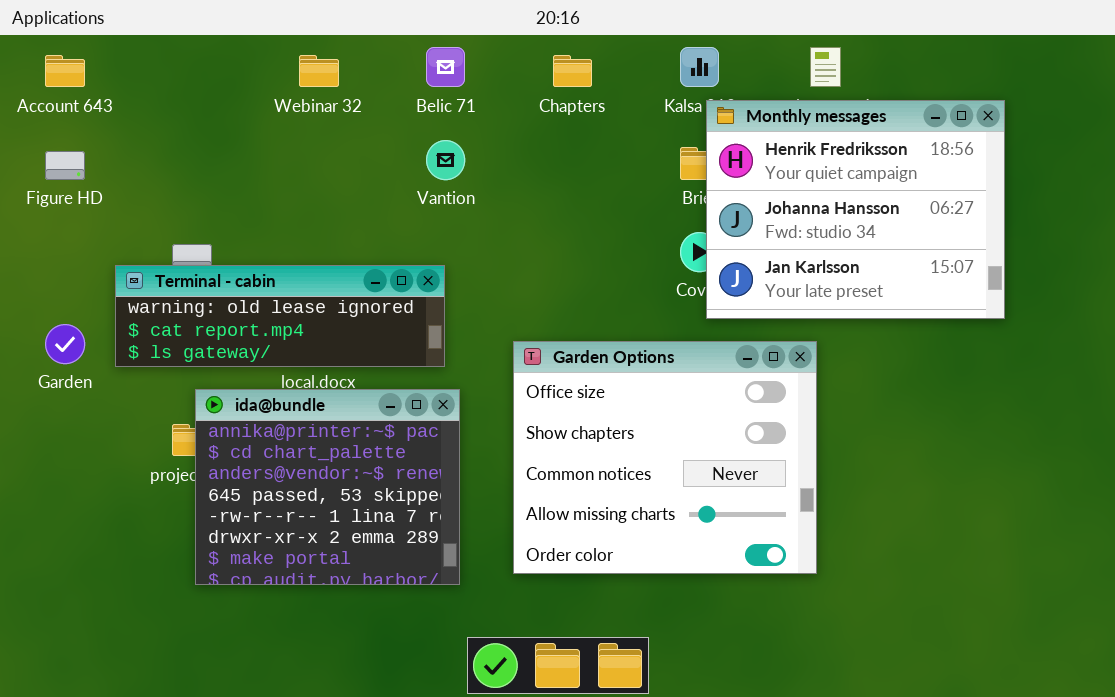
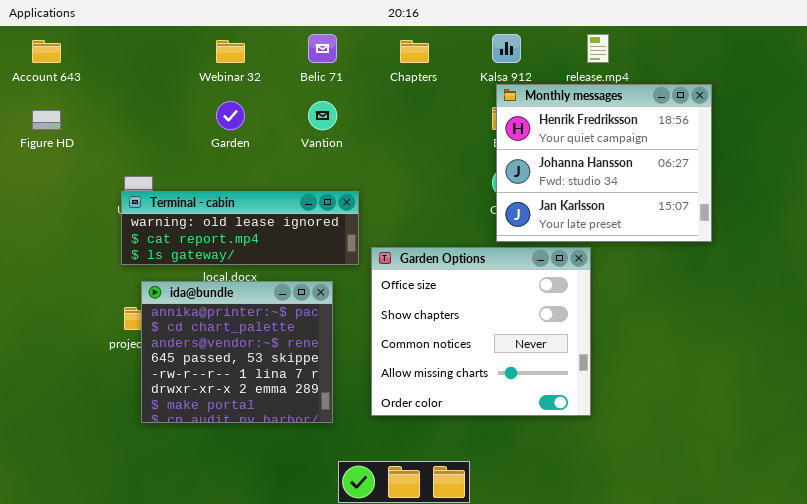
Monthly messages: [706,100,1005,319] -> [496,84,712,242], moved
Terminal - cabin: [115,265,445,367] -> [121,191,359,265], moved
Garden: [45,324,85,364] -> [216,101,245,130], moved

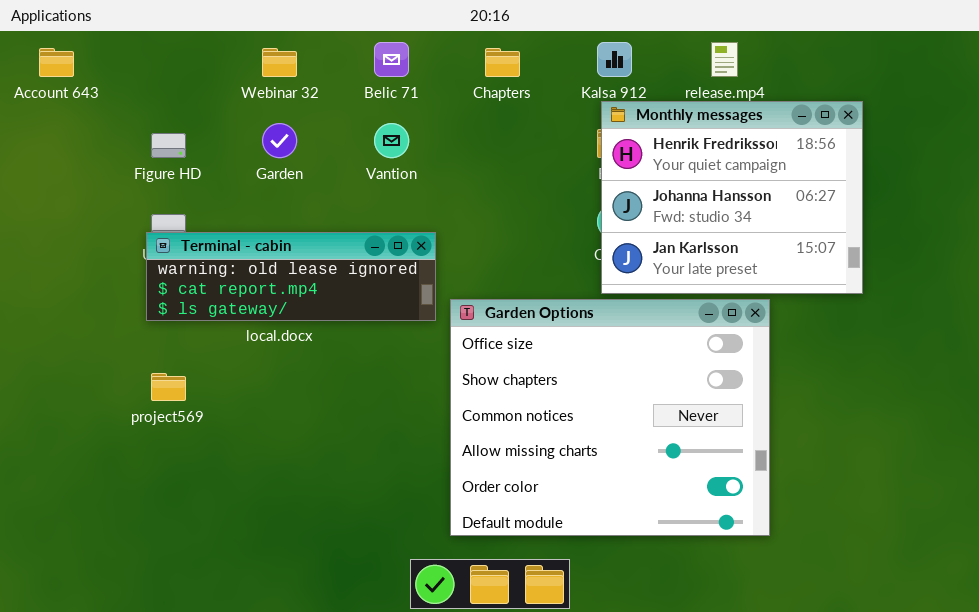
Figure HD: [32,110,61,130] -> [151,133,186,158], moved
Garden Options: [371,247,591,416] -> [450,299,770,536], resized
ida@bundle: [141,281,333,423] -> none, closed

